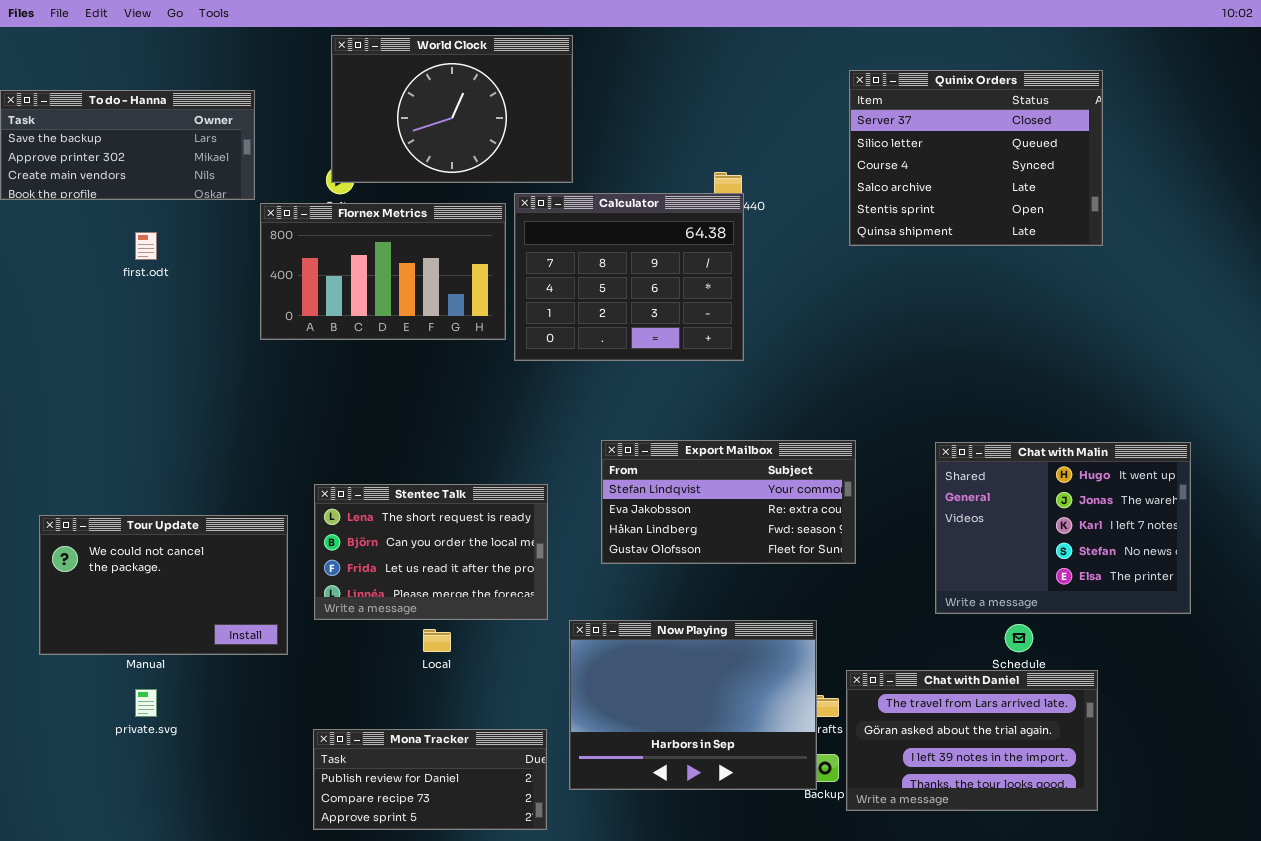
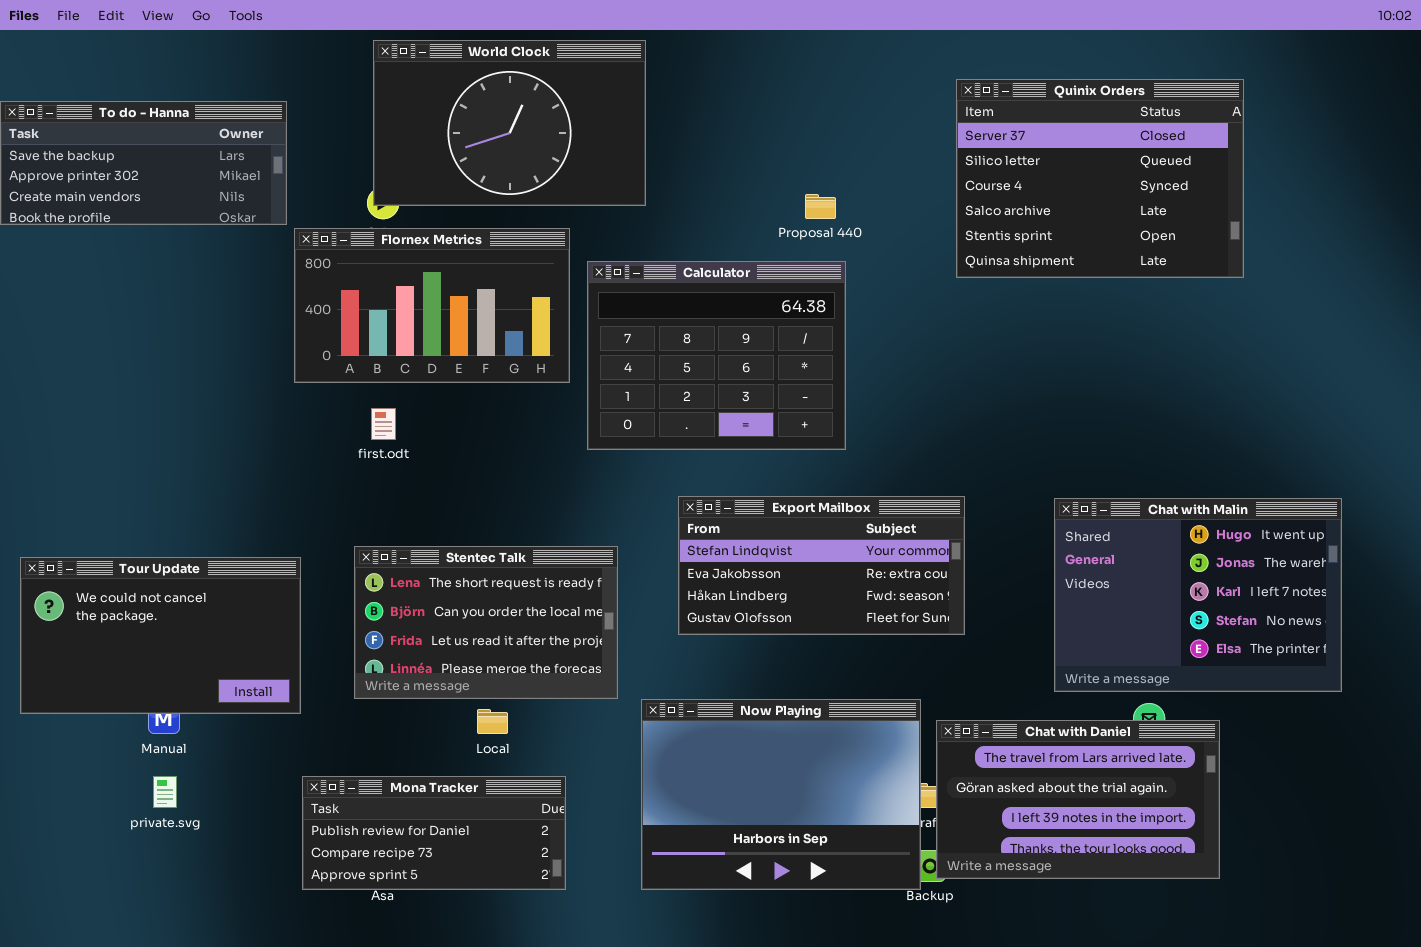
Calculator: [514,193,744,361] -> [587,261,846,450], moved
first.odt: [135,232,157,260] -> [371,408,396,440], moved
Tour Update: [39,515,288,655] -> [20,557,301,714], moved
Chat with Daniel: [846,670,1098,811] -> [936,720,1220,879], moved
Mona Tracker: [313,729,547,830] -> [302,776,566,890], moved

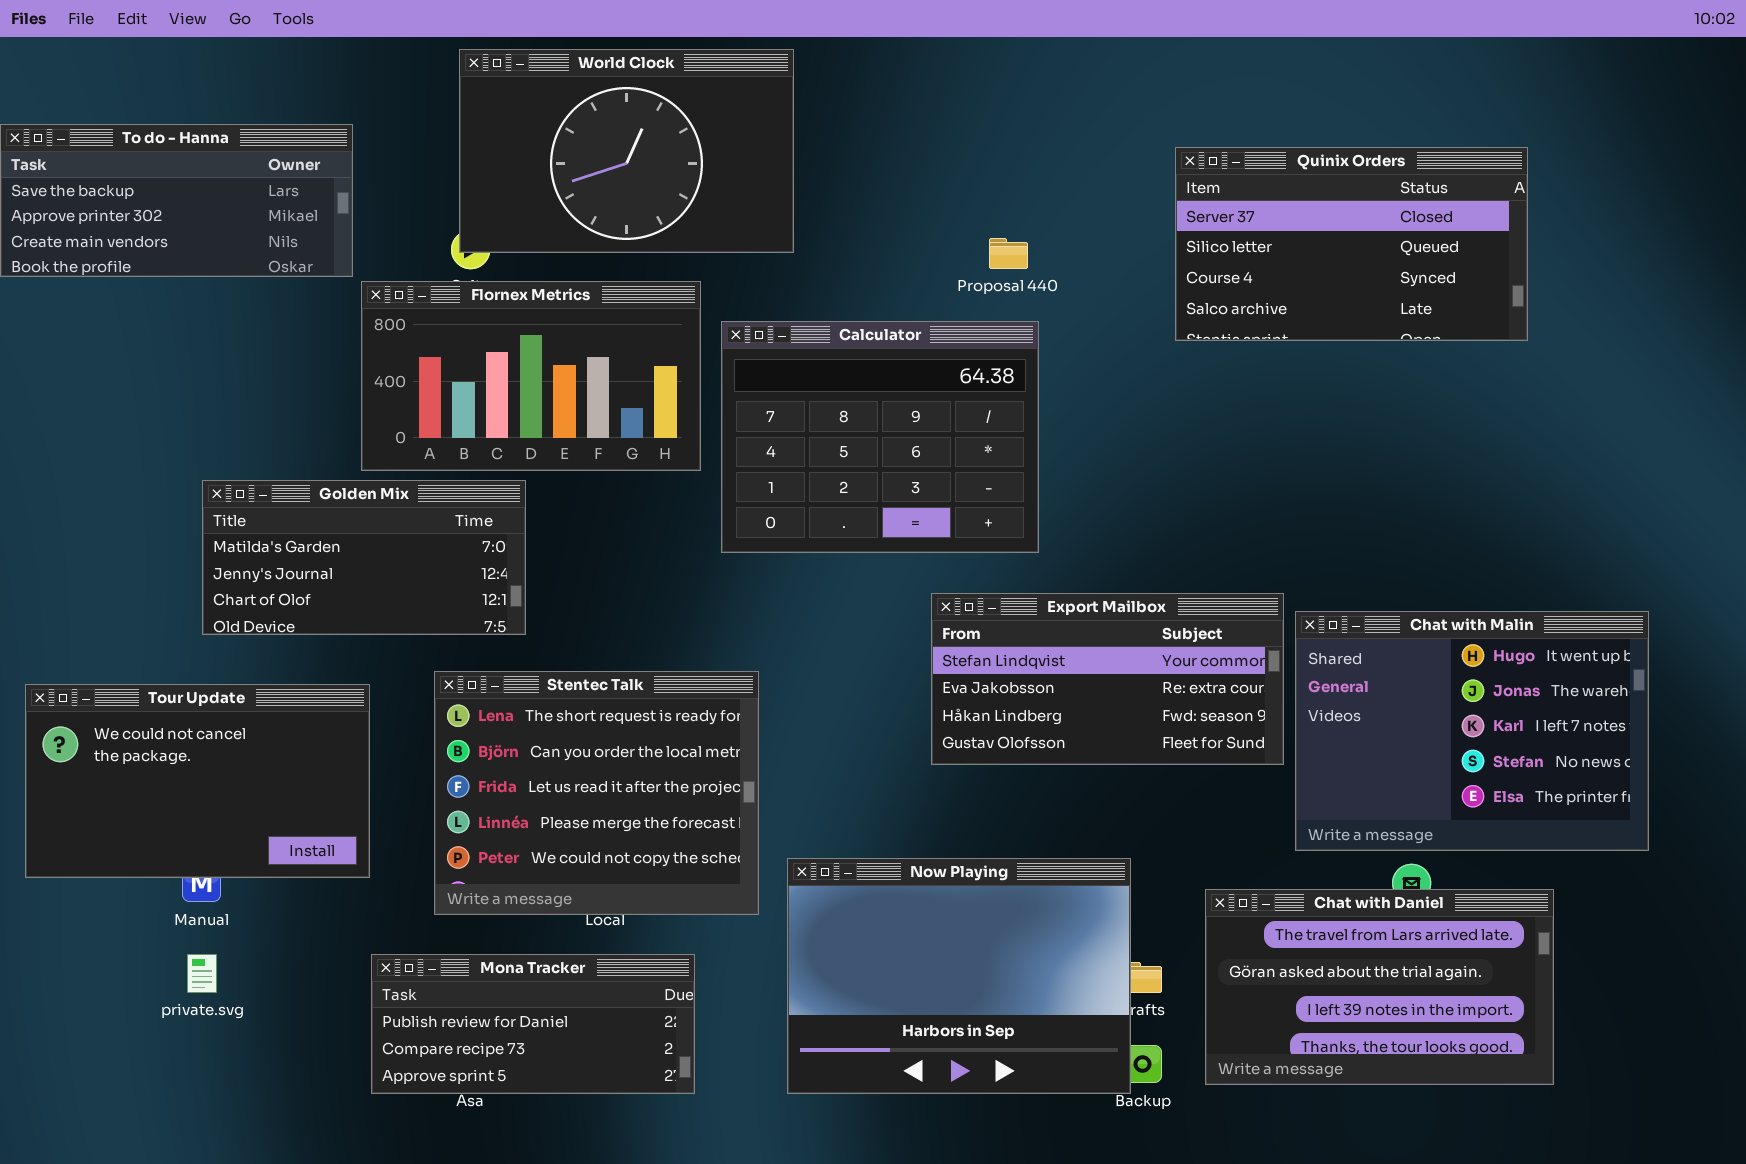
Quinix Orders: [956,79,1244,278] -> [1175,147,1528,341], resized
Golden Mix: none -> [202,480,526,635], opened
Export Mailbox: [678,496,965,635] -> [931,593,1284,765], moved
Stentec Talk: [354,546,618,699] -> [434,671,759,915], resized
Chat with Daniel: [936,720,1220,879] -> [1205,889,1554,1085], moved

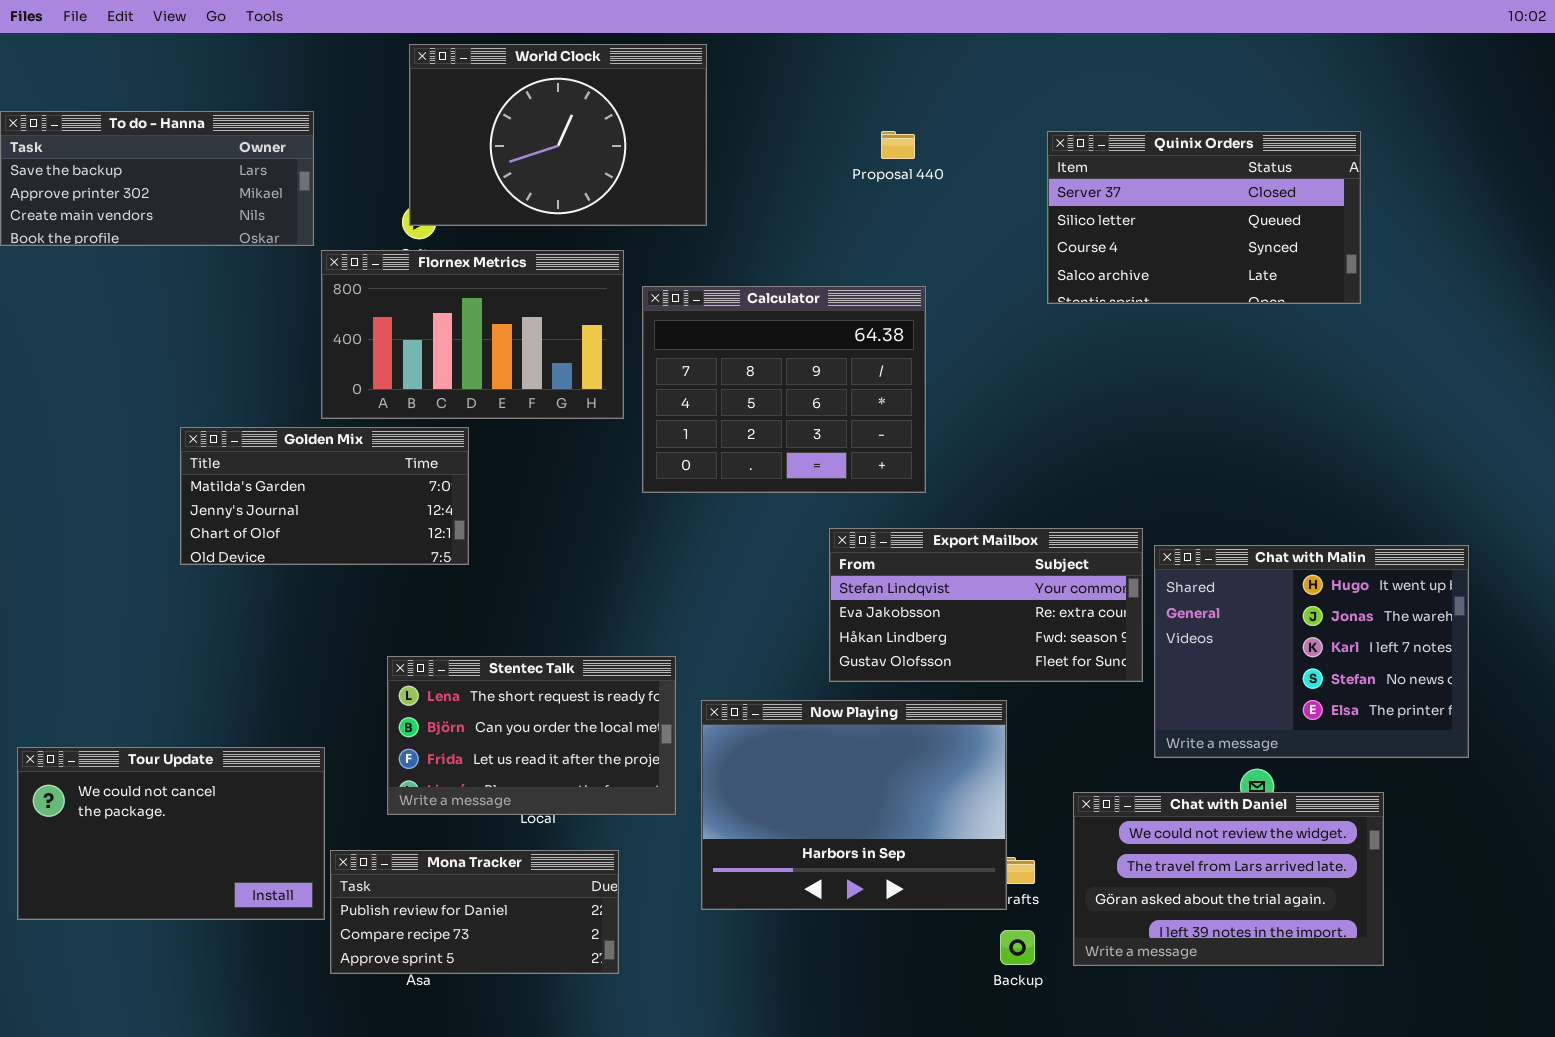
Proposal 440: [989,238,1028,269] -> [881,131,915,159], moved
Stentec Talk: [434,671,759,915] -> [387,656,676,815], resized
Tour Update: [25,684,370,878] -> [17,747,325,920], moved
Now Playing: [787,858,1131,1094] -> [701,700,1007,910], moved
Chat with Daniel: [1205,889,1554,1085] -> [1073,792,1384,966], scrolled up 1 row

